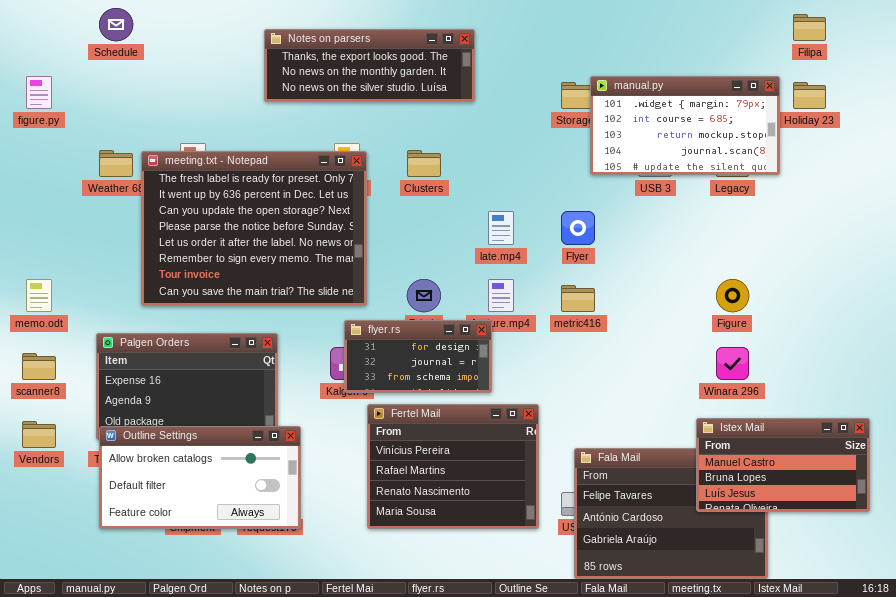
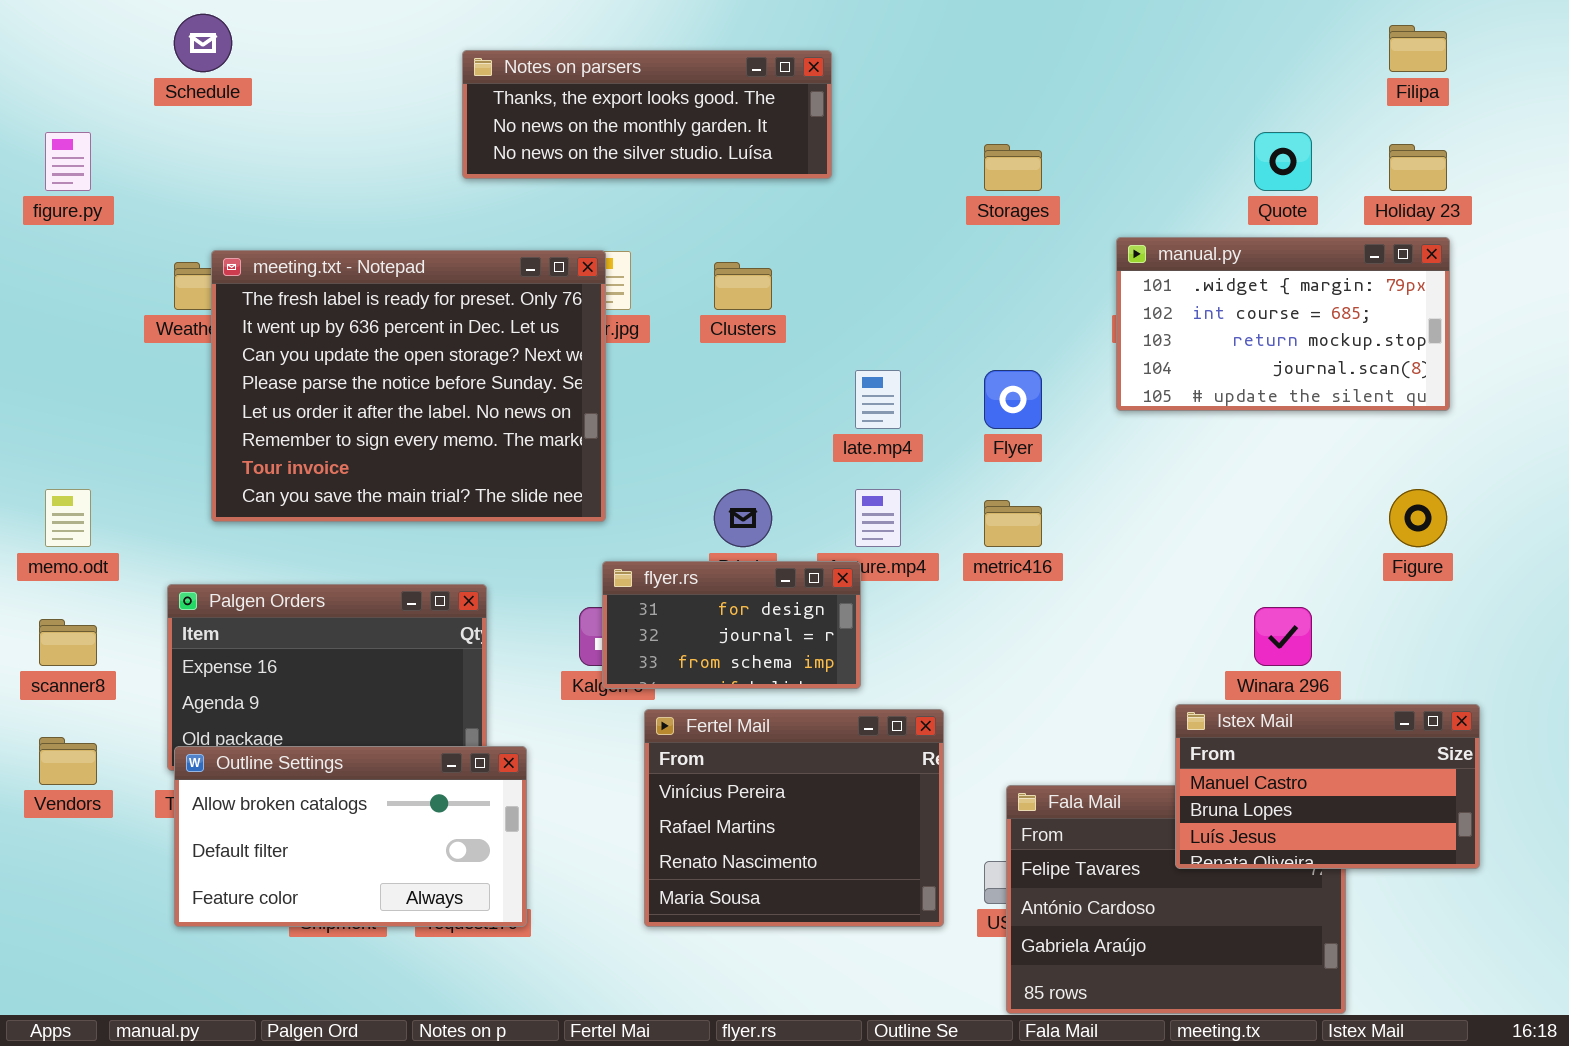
manual.py: [590,76,780,175] -> [1116,237,1450,411], moved
meeting.txt - Notepad: [141,151,367,306] -> [211,250,606,522], moved
Figure: [716,279,749,312] -> [1389,489,1447,547], moved
Istex Mail: [696,418,870,512] -> [1175,704,1480,869], moved

